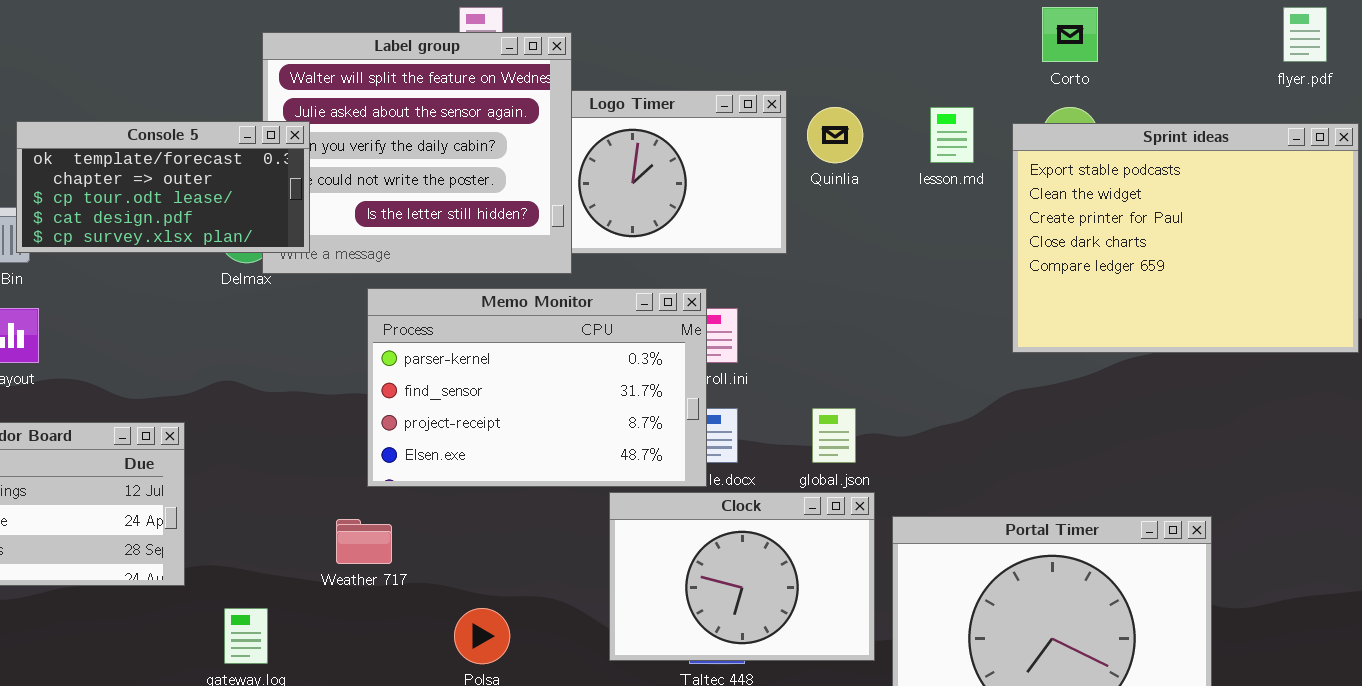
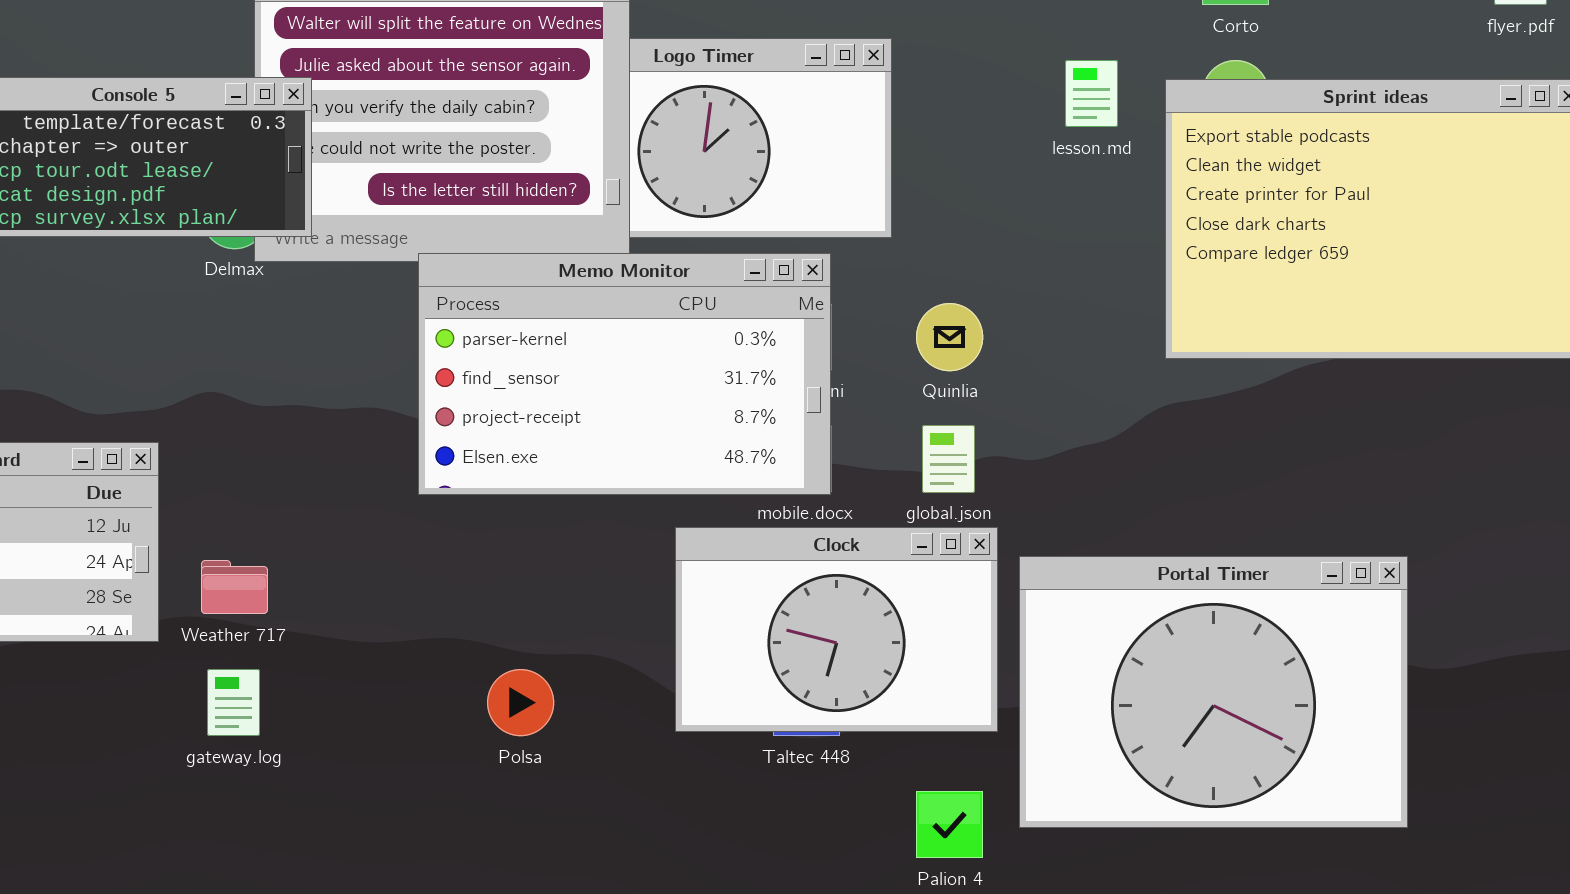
Quinlia: [807,107,863,163] -> [916,303,983,371], moved
Memo Monitor: [367,288,707,487] -> [418,253,831,495], moved
Weather 717: [336,519,392,564] -> [201,560,268,614], moved

